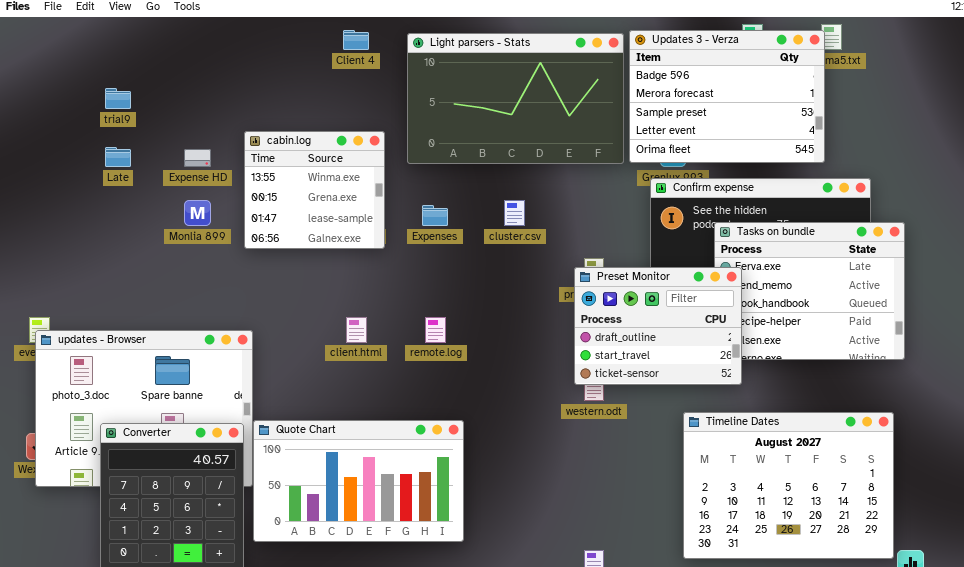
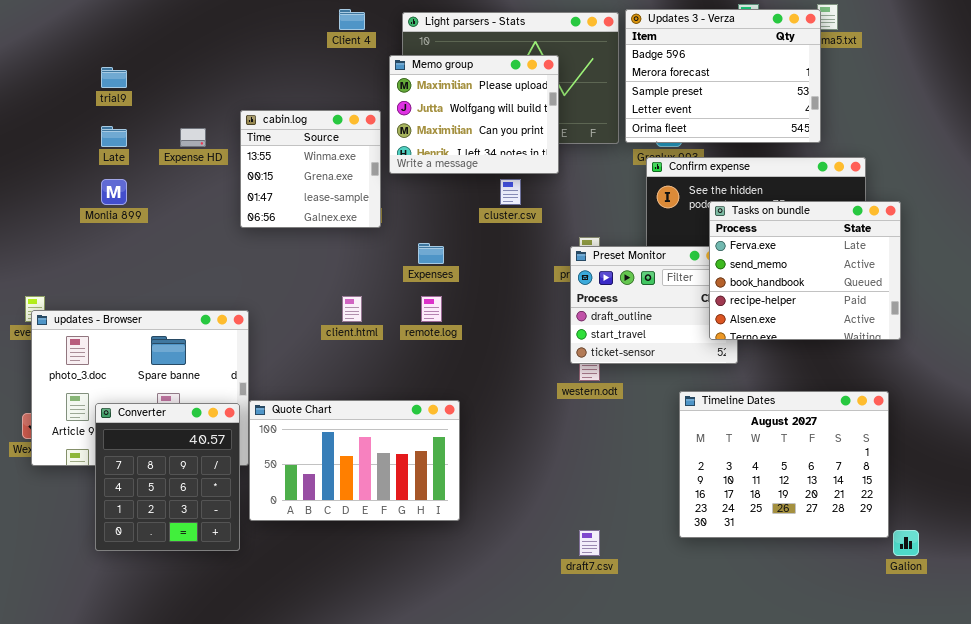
Memo group: none -> [389,55,559,174], opened
Monlia 899: [184,200,211,226] -> [101,179,127,205], moved
Expenses: [422,205,448,226] -> [418,243,444,264], moved
Tasks on bundle: [714,222,905,360] -> [709,201,901,340], raised

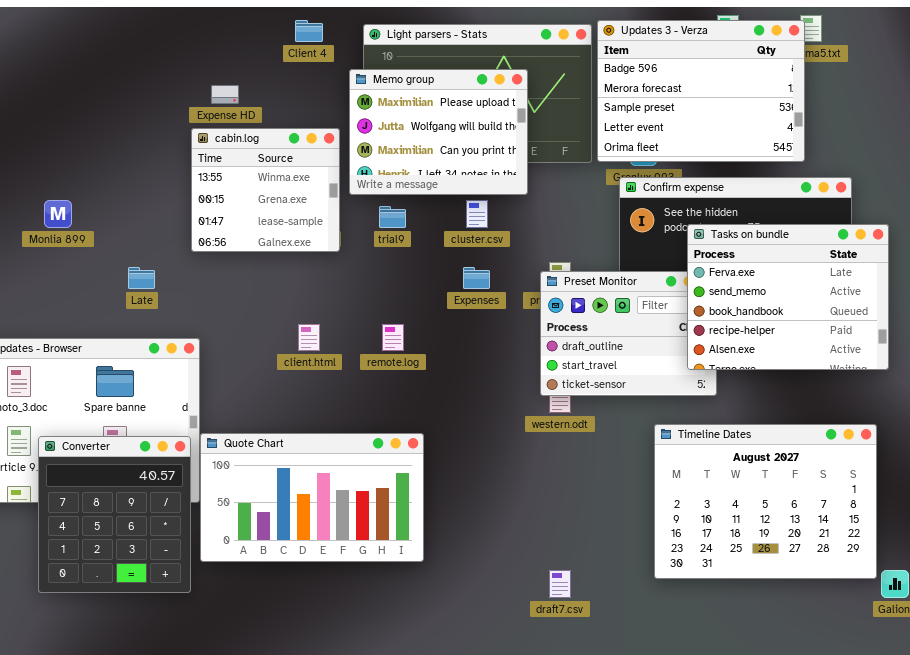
trial9: [101,67,127,88] -> [379,206,406,228], moved
Late: [101,126,127,147] -> [128,267,155,289], moved
Expense HD: [180,128,206,147] -> [211,85,239,104], moved
Expenses: [418,243,444,264] -> [463,267,490,289], moved

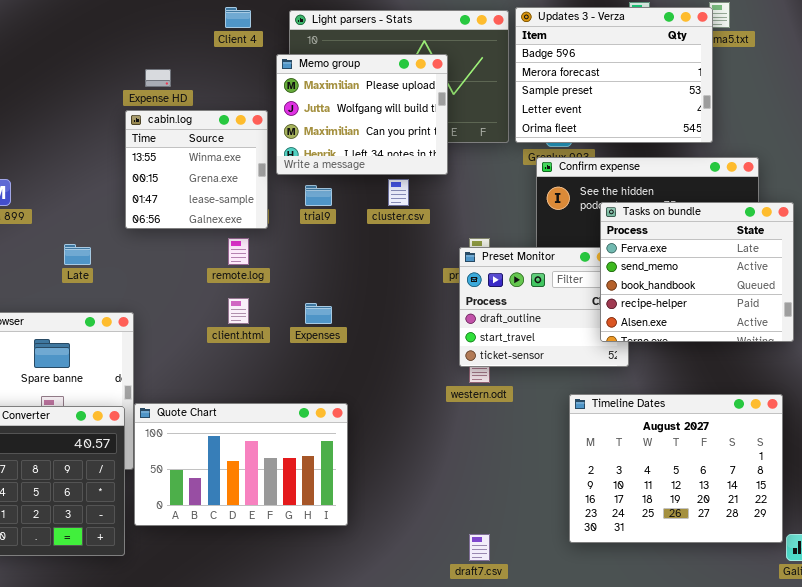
Expenses: [463,267,490,289] -> [305,303,332,324], moved
remote.log: [382,324,404,351] -> [228,238,249,265], moved

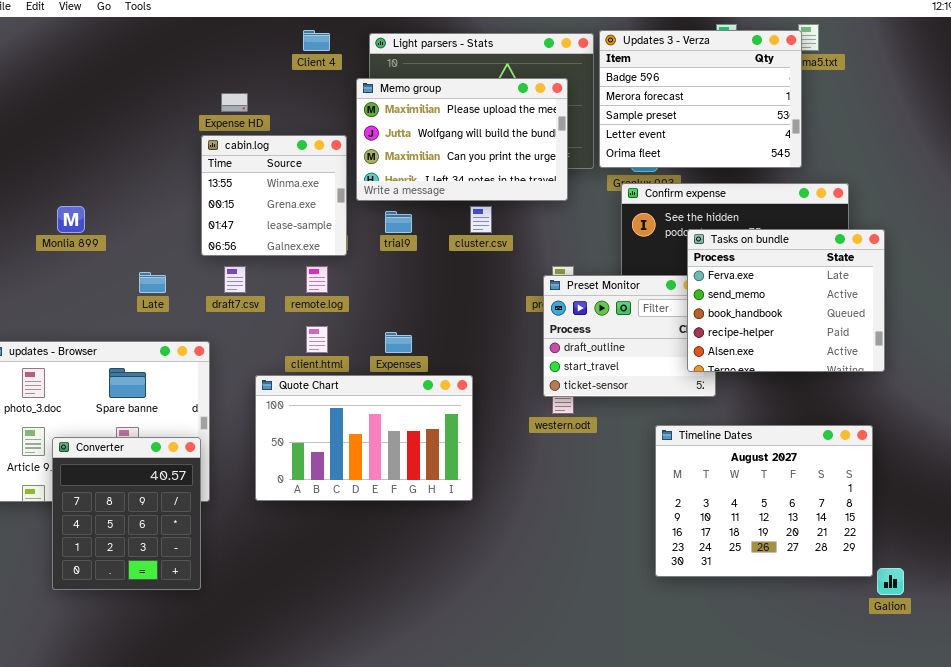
Memo group: [276,54,448,175] -> [356,78,568,201], resized
Quote Chart: [134,403,348,526] -> [255,375,473,501], moved
draft7.csv: [469,534,490,561] -> [224,266,246,293], moved

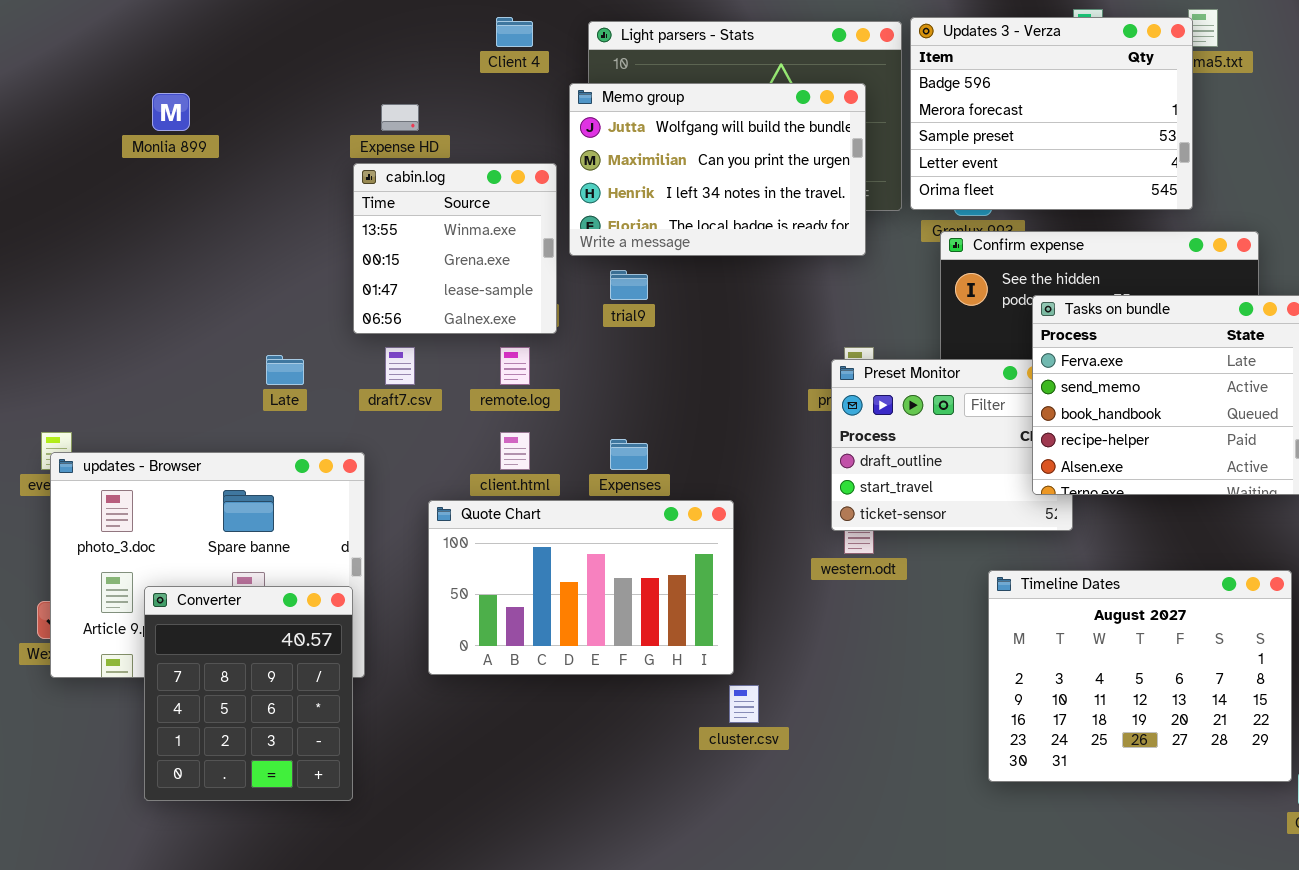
Memo group: [356,78,568,201] -> [569,83,866,256], scrolled down 1 row
Monlia 899: [57,206,85,233] -> [152,93,190,131], moved
cluster.csv: [470,206,492,233] -> [729,685,759,723], moved

